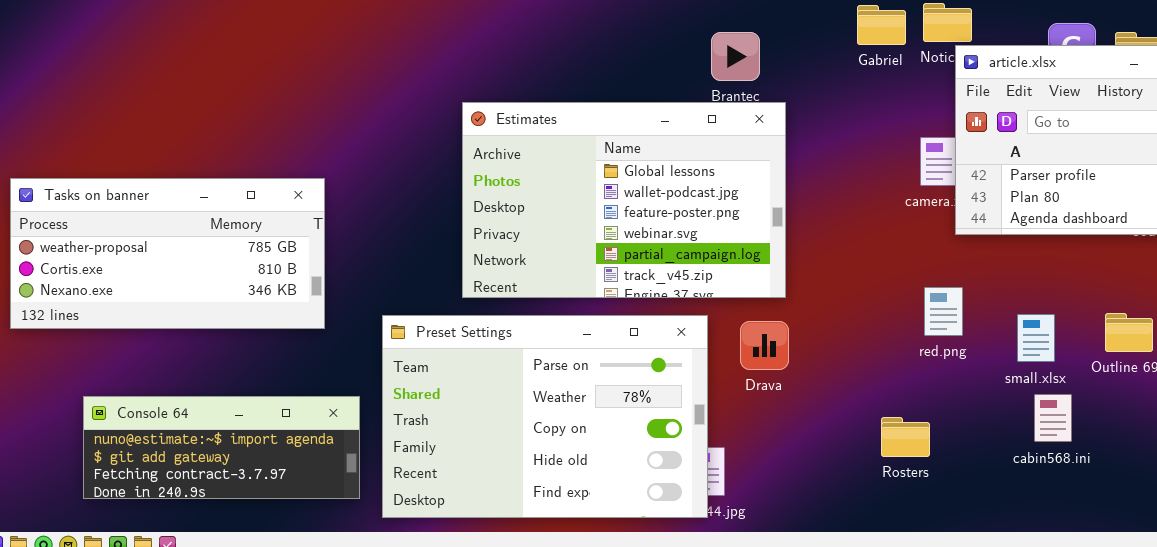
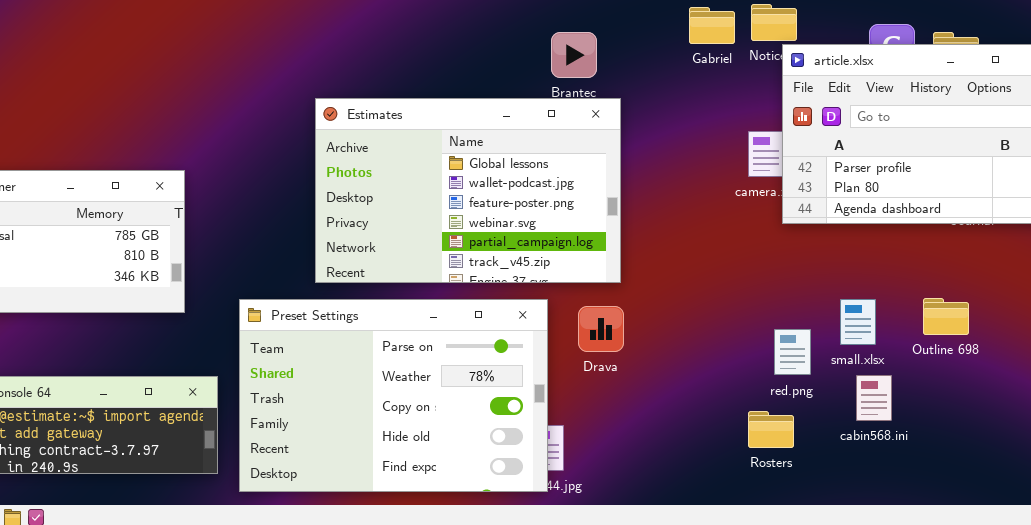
red.png: [924,287,963,336] -> [774,329,811,375], moved
Rosters: [881,417,930,457] -> [748,411,794,448], moved

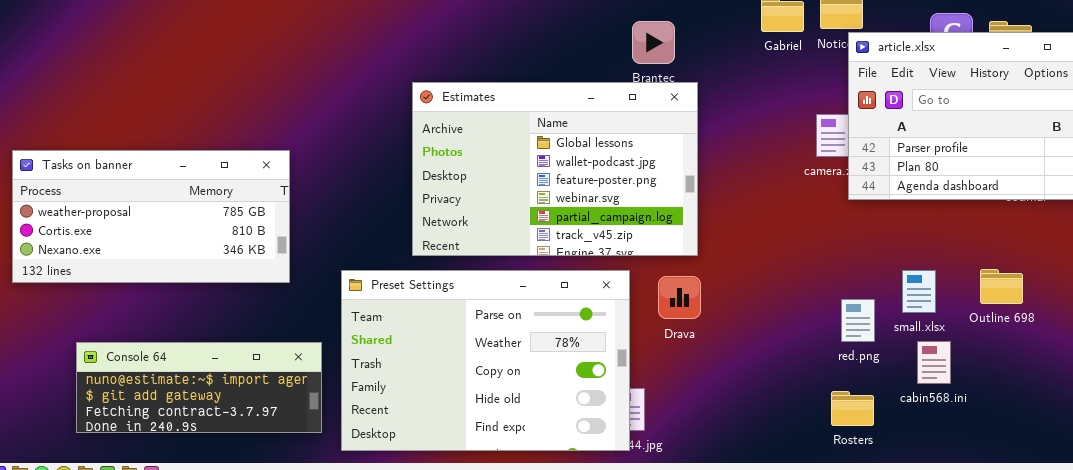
Rosters: [748,411,794,448] -> [831,391,874,426], moved

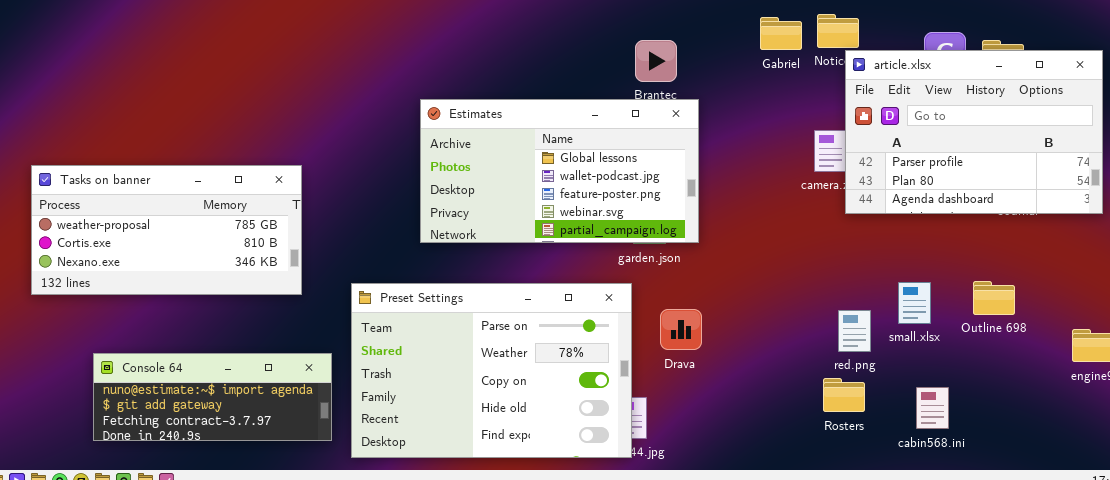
Estimates: [412,82,698,256] -> [420,99,699,243], resized
Drava: [658,276,701,319] -> [660,309,702,350], moved
cabin568.ini: [917,341,951,384] -> [916,387,949,429], moved
Rosters: [831,391,874,426] -> [823,378,865,412], moved

